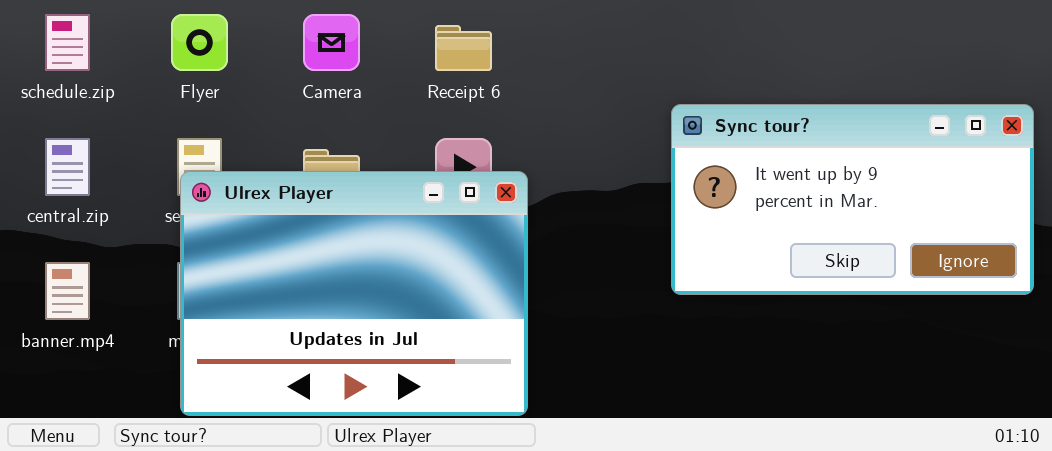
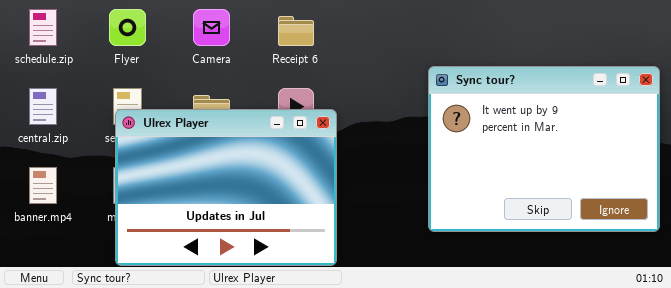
Sync tour?: [671,104,1034,295] -> [428,66,660,232], resized

